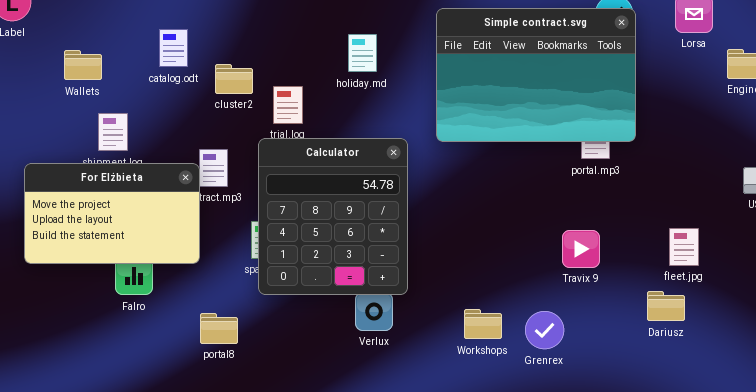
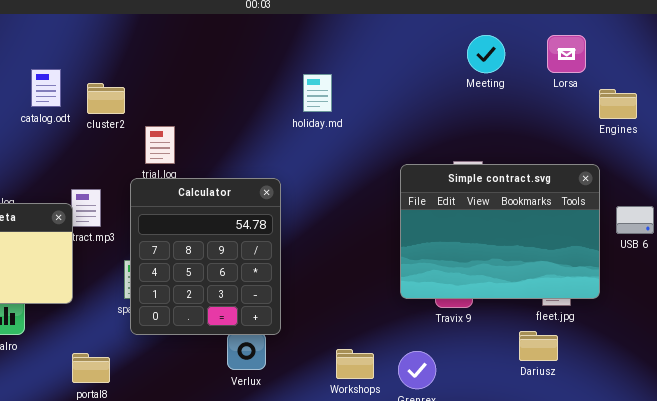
Simple contract.svg: [436,8,636,142] -> [400,164,600,299], moved
holiday.md: [348,34,377,72] -> [303,74,332,112], moved
cluster2: [215,64,253,94] -> [87,83,125,114], moved

